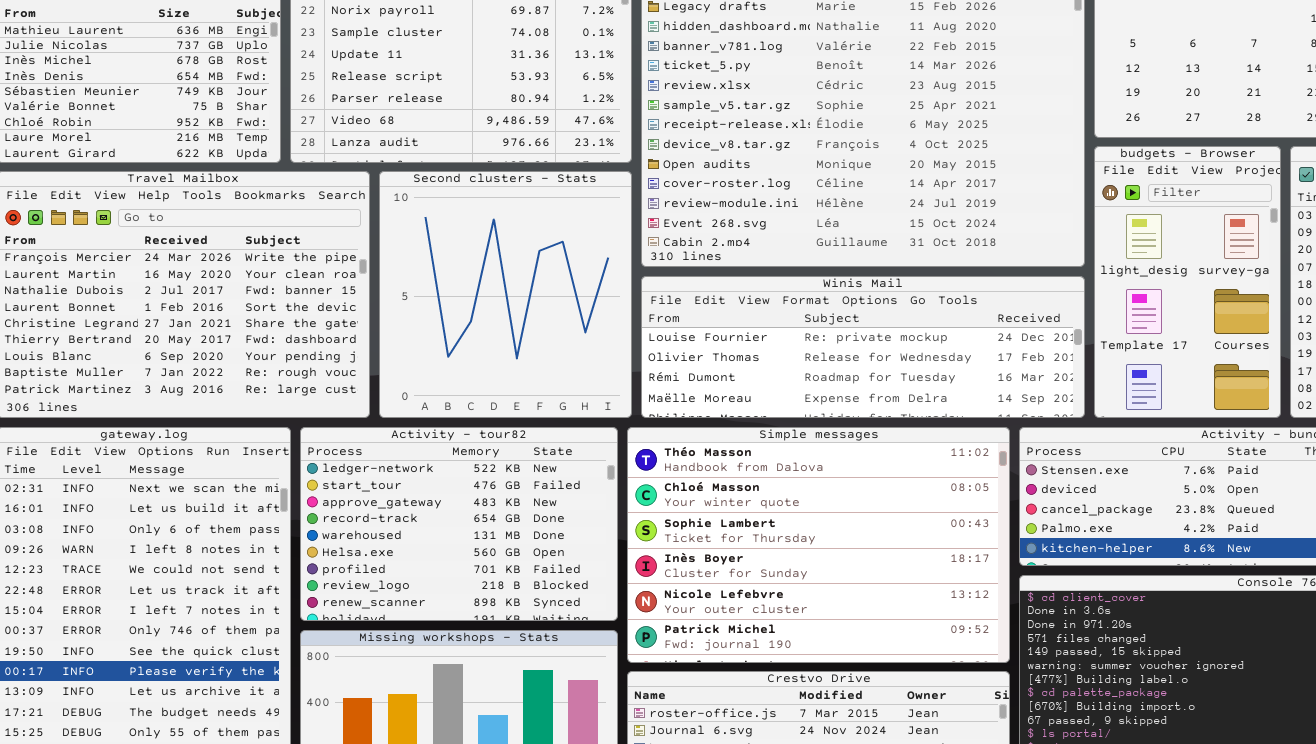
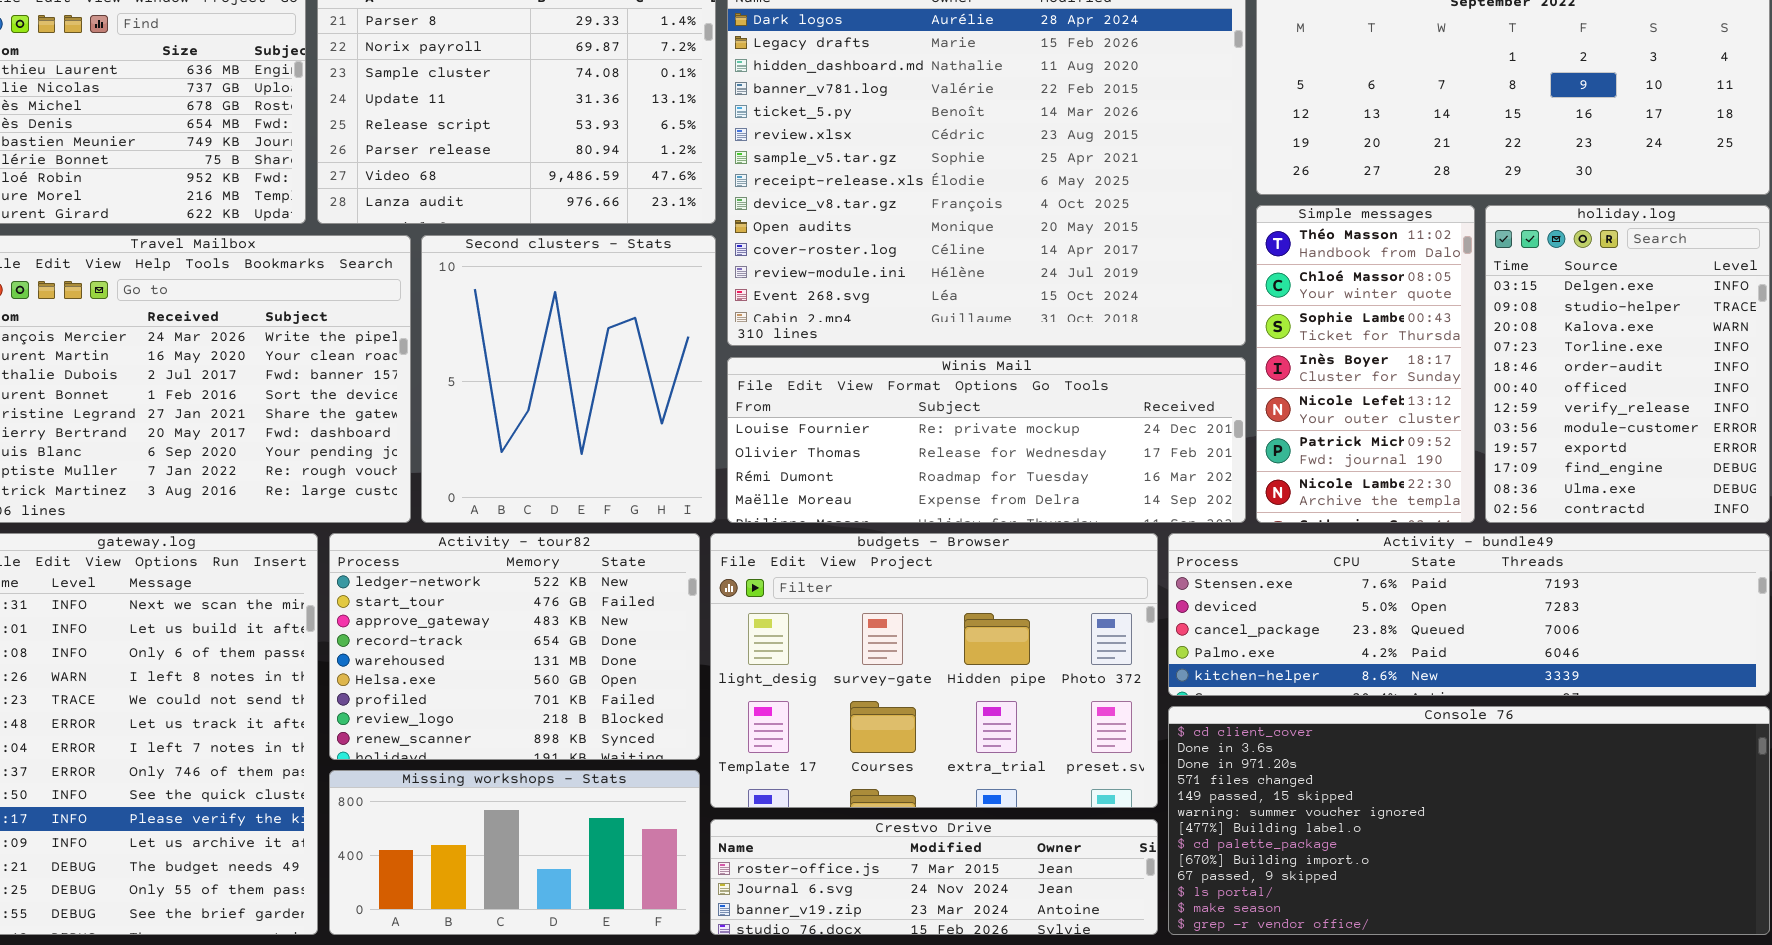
budgets - Browser: [1094,146,1281,418] -> [710,533,1158,808], moved, resized
Simple messages: [627,427,1010,663] -> [1256,205,1475,523], moved, resized

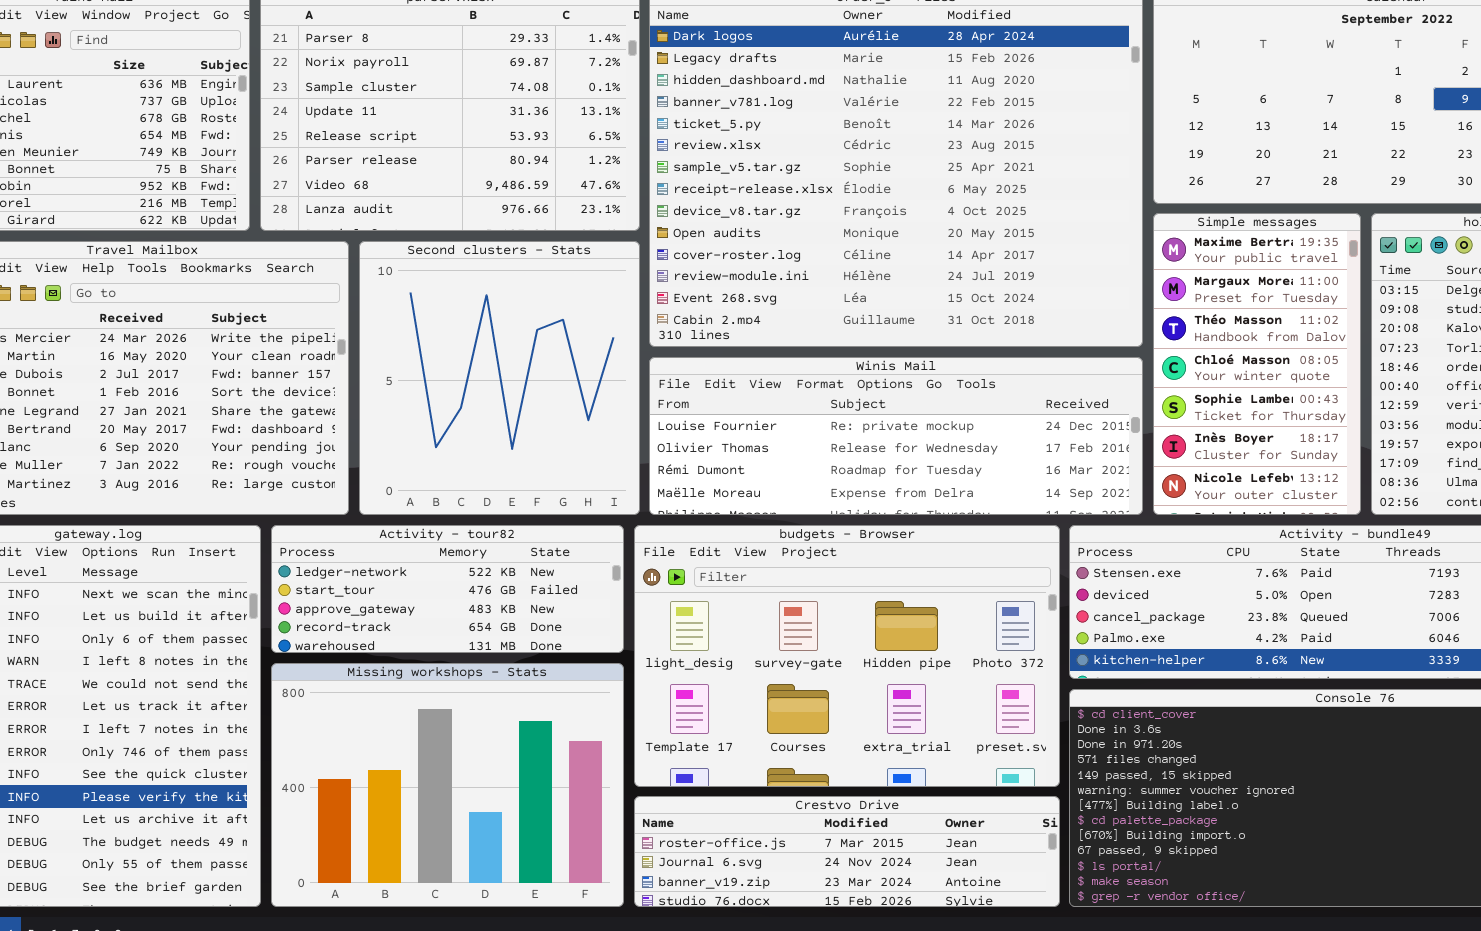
Simple messages: [1256,205,1475,523] -> [1153,213,1361,515], scrolled up 2 rows
Activity - tour82: [329,533,700,760] -> [271,525,624,653], resized
Missing workshops - Stats: [329,770,700,935] -> [271,663,624,907], resized

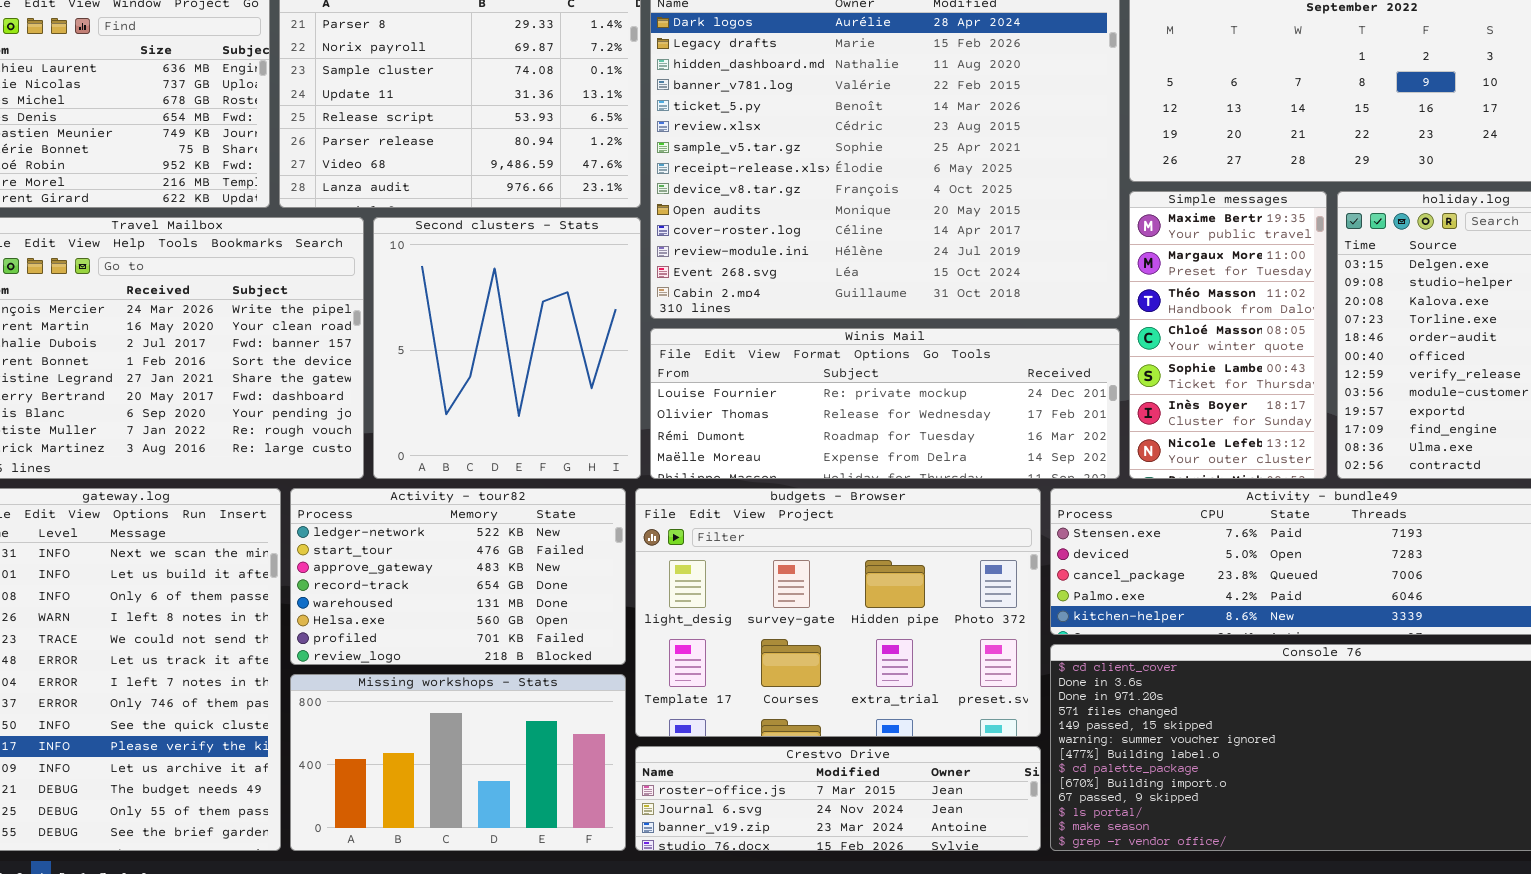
Activity - tour82: [271,525,624,653] -> [290,488,626,665], resized
Missing workshops - Stats: [271,663,624,907] -> [290,674,626,851], resized

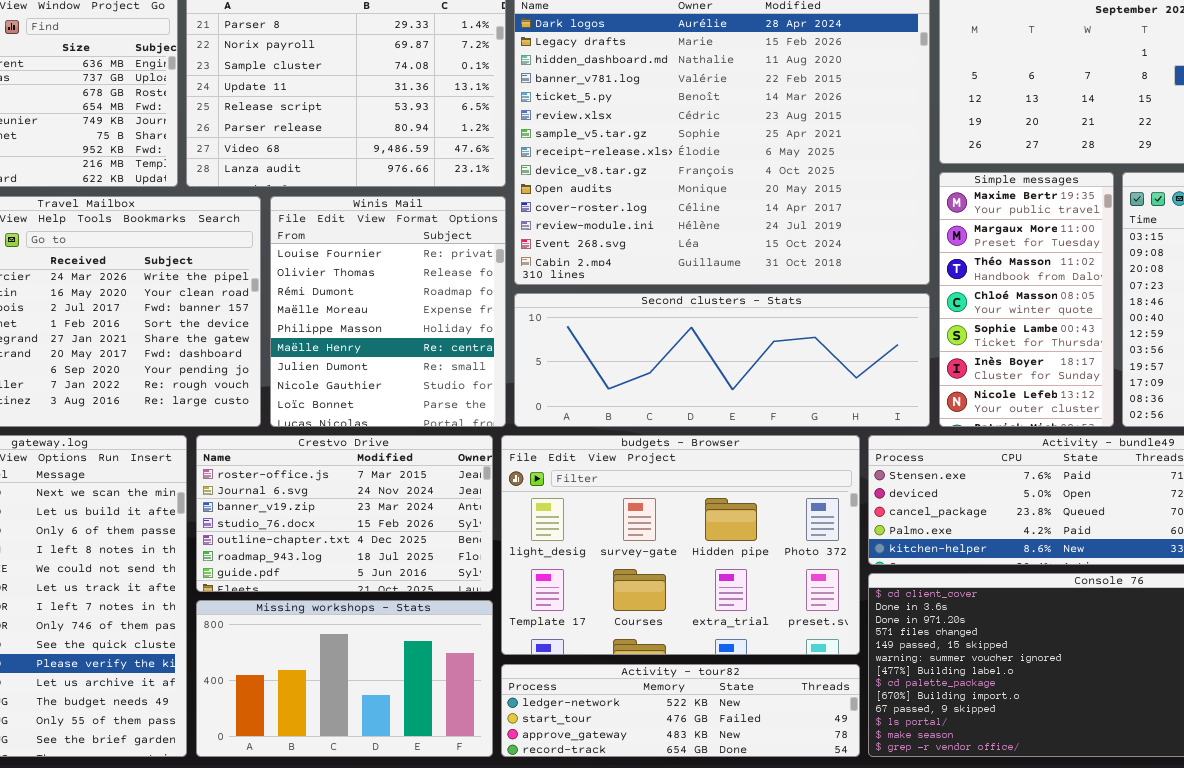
Second clusters - Stats: [373,217,641,479] -> [514,293,930,427], moved, resized
Winis Mail: [650,328,1120,479] -> [270,196,506,427], moved, resized
Activity - tour82: [290,488,626,665] -> [501,664,860,757], moved, resized
Crestvo Drive: [635,746,1041,851] -> [196,435,493,592], moved, resized

